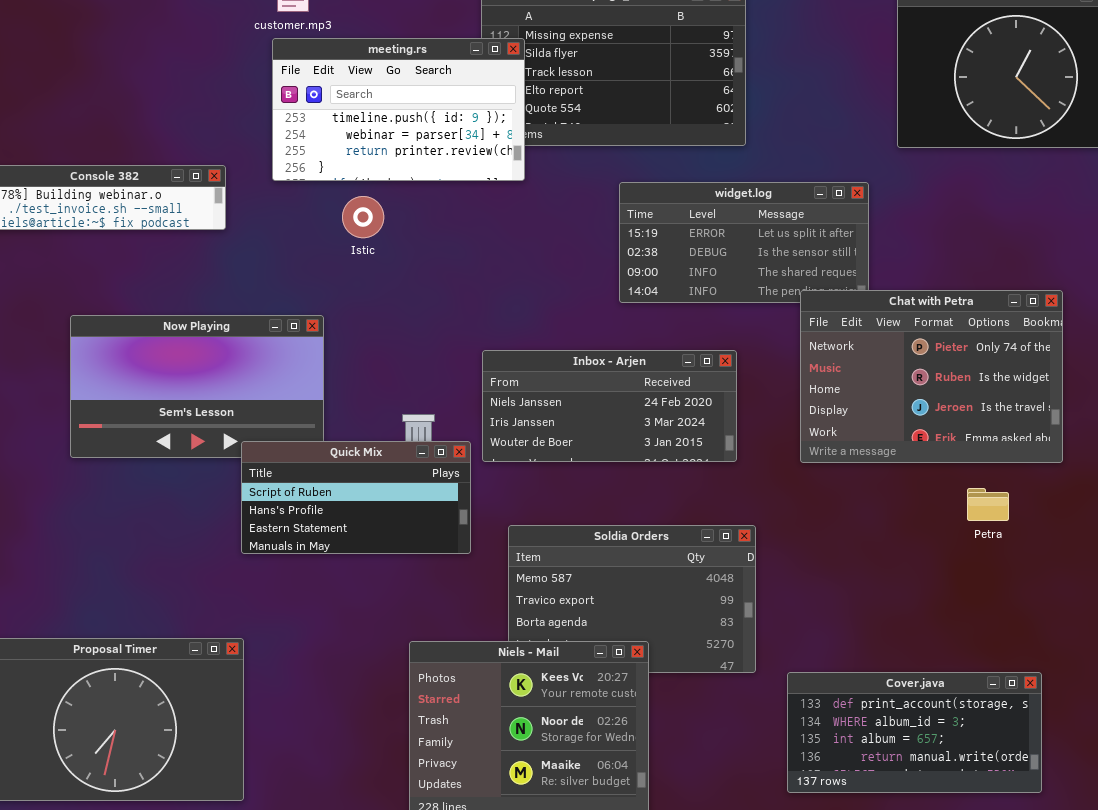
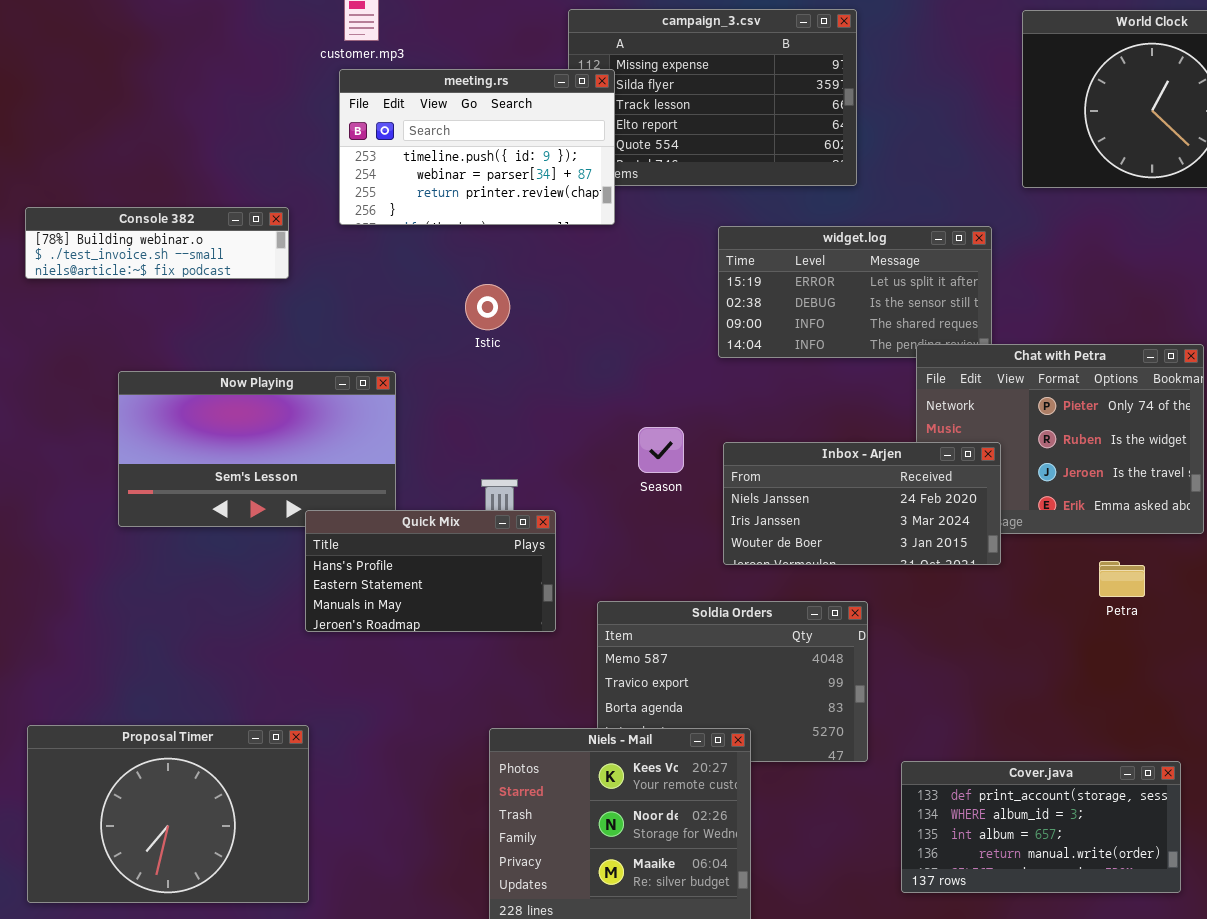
Istic: [342,196,384,238] -> [465,284,510,330], moved
Inbox - Arjen: [482,350,737,462] -> [723,442,1001,565], moved
Quick Mix: [241,441,471,554] -> [305,510,556,632], scrolled down 1 row

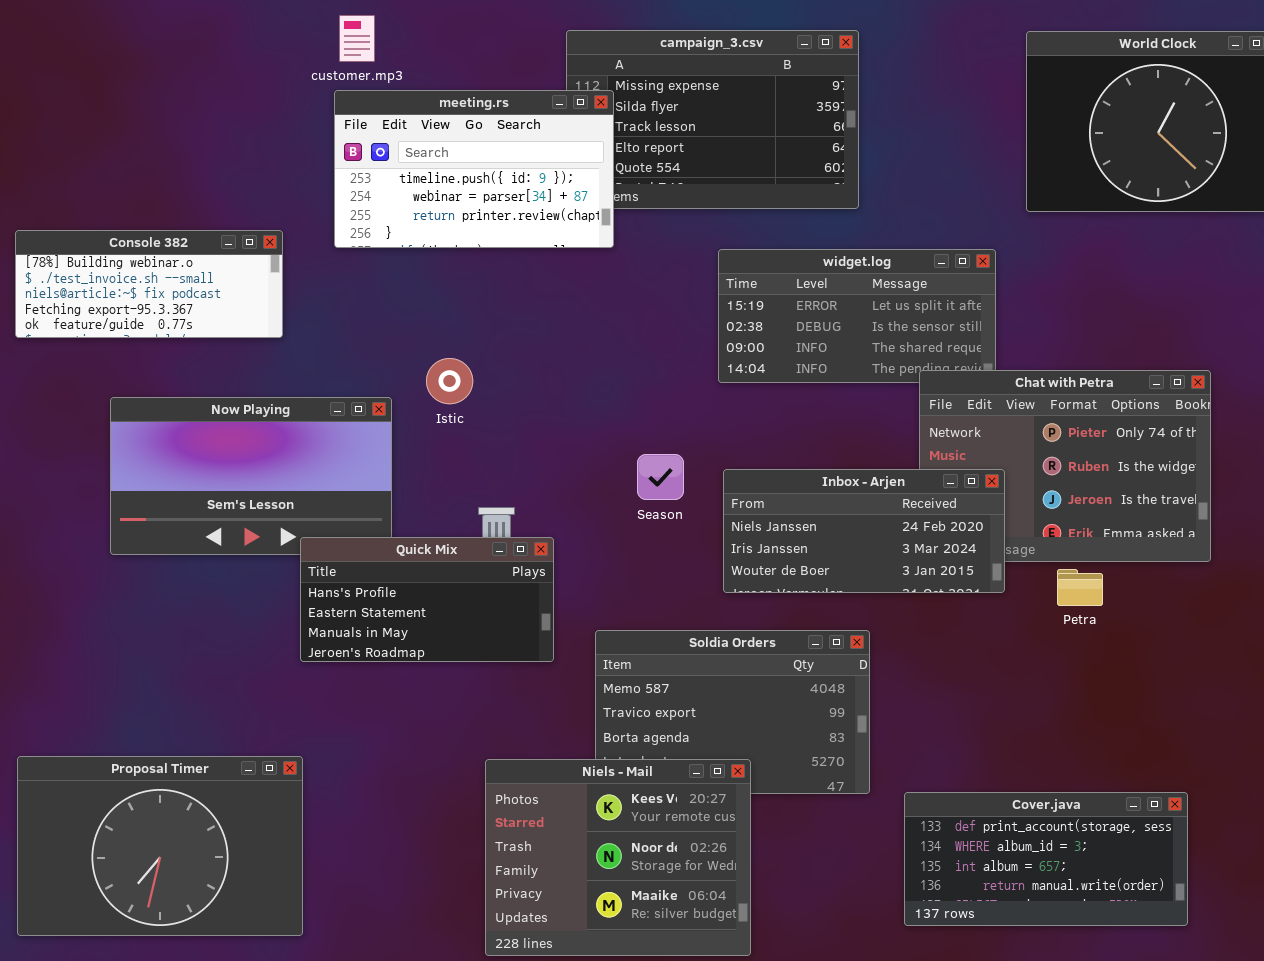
Console 382: [25,207,289,279] -> [15,230,283,338], resized
Istic: [465,284,510,330] -> [426,358,473,404], moved
Petra: [1099,561,1145,597] -> [1057,569,1103,606], moved

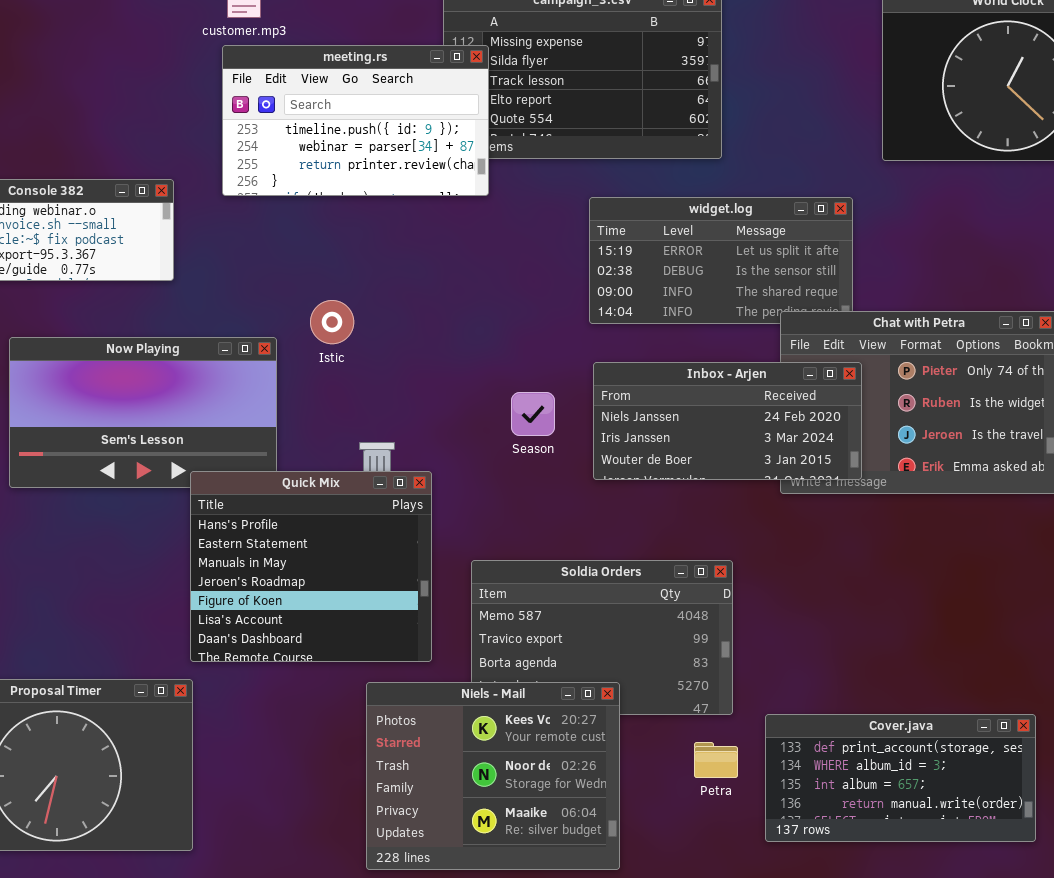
Inbox - Arjen: [723,469,1005,593] -> [593,362,862,480], moved
Quick Mix: [300,537,554,662] -> [190,471,432,662], resized
Petra: [1057,569,1103,606] -> [694,742,738,778], moved

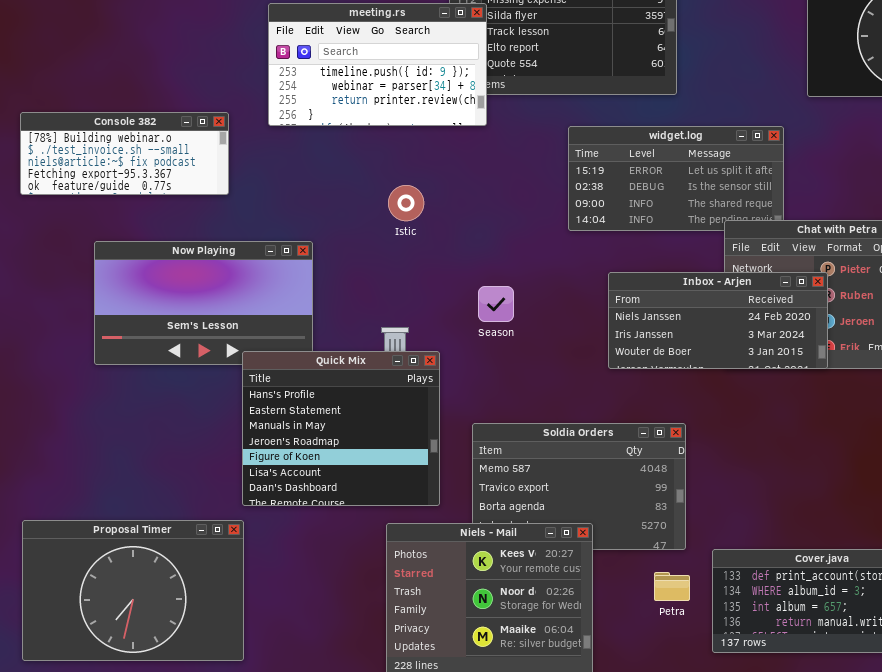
Istic: [310,300,354,344] -> [388,185,424,221], moved
Inbox - Arjen: [593,362,862,480] -> [608,272,828,369], moved
Season: [511,392,555,436] -> [478,286,514,322], moved

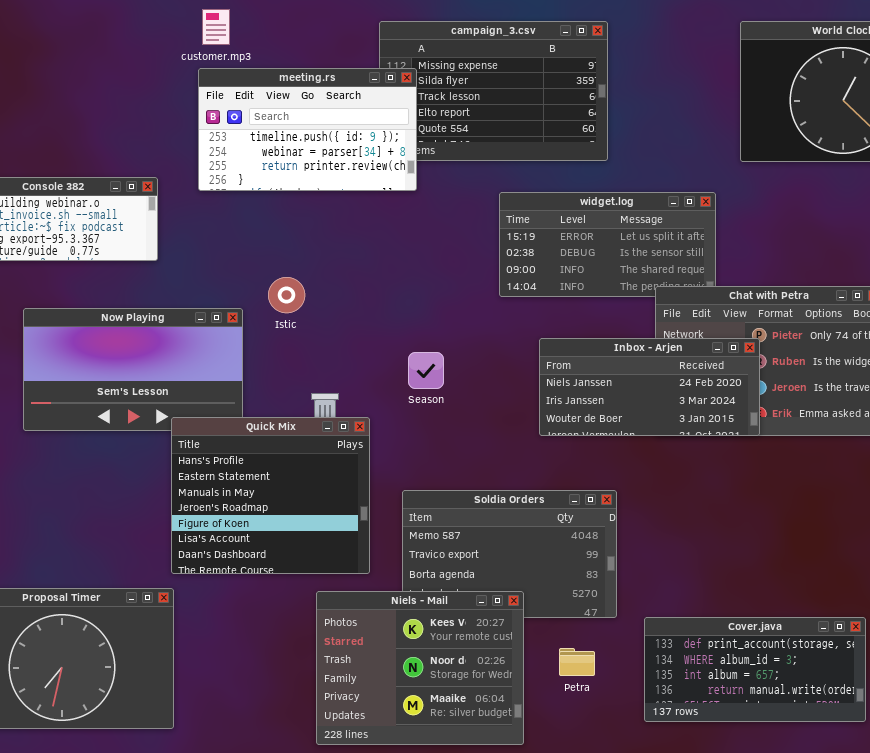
Istic: [388,185,424,221] -> [268,277,305,313], moved
Petra: [654,572,690,601] -> [559,648,595,676], moved

